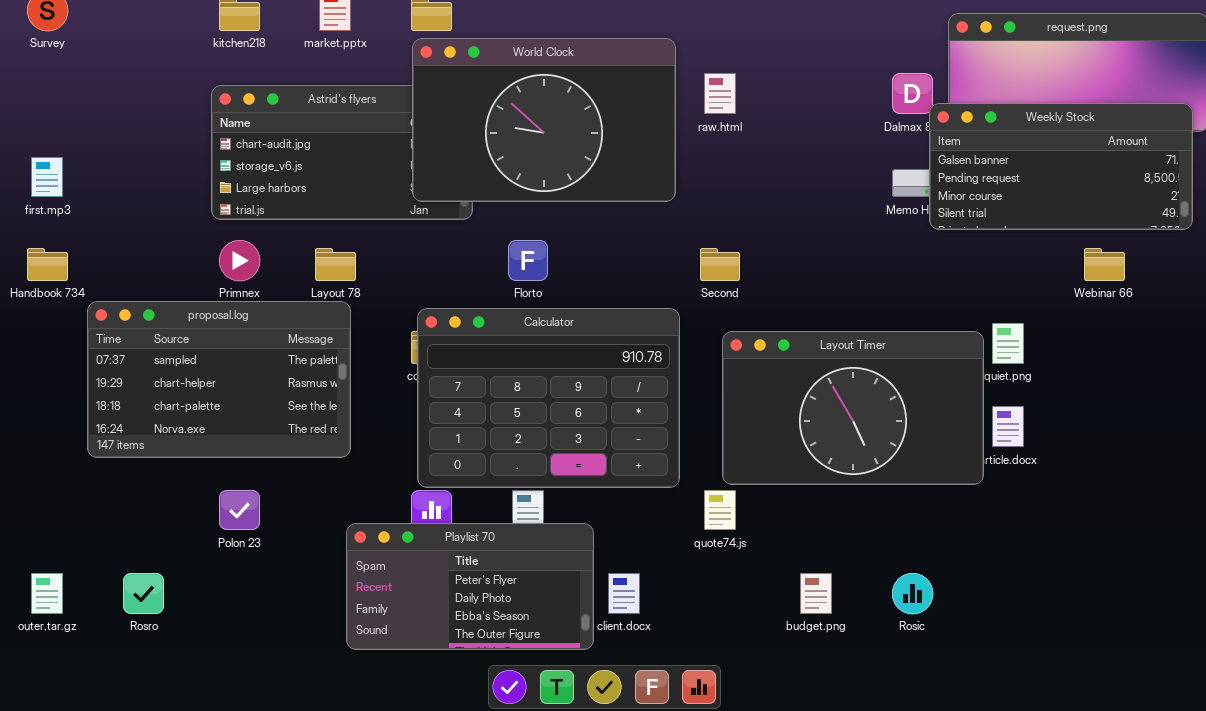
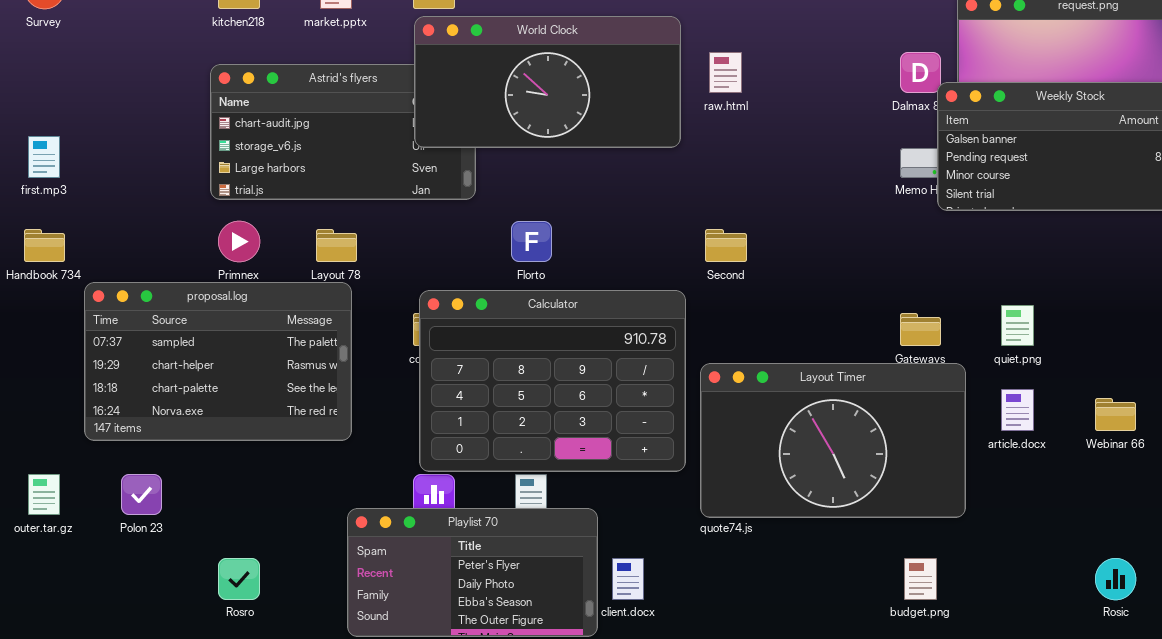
World Clock: [412,38,676,202] -> [414,16,681,148], resized
Webinar 66: [1084,248,1125,281] -> [1095,398,1136,431], moved
Layout Timer: [722,331,984,485] -> [700,363,966,518], moved
Polon 23: [219,490,260,530] -> [121,474,162,515], moved
outer.tar.gz: [31,573,63,614] -> [28,474,60,515], moved
Rosro: [123,573,164,614] -> [218,558,260,600], moved
budget.png: [800,573,832,614] -> [904,558,937,600], moved
Rosic: [892,573,933,614] -> [1095,558,1136,600], moved

